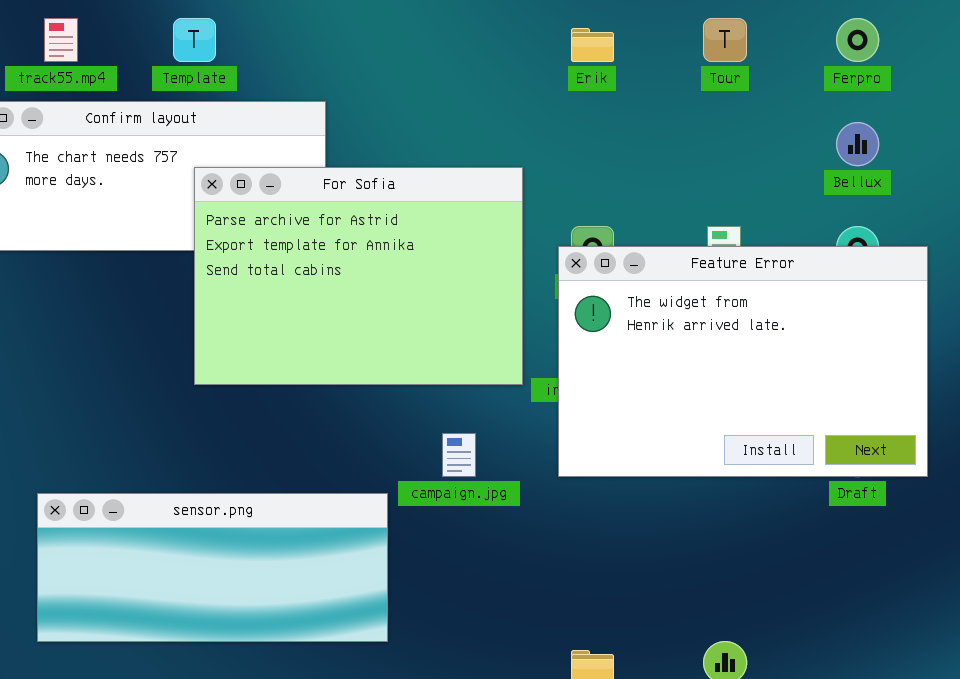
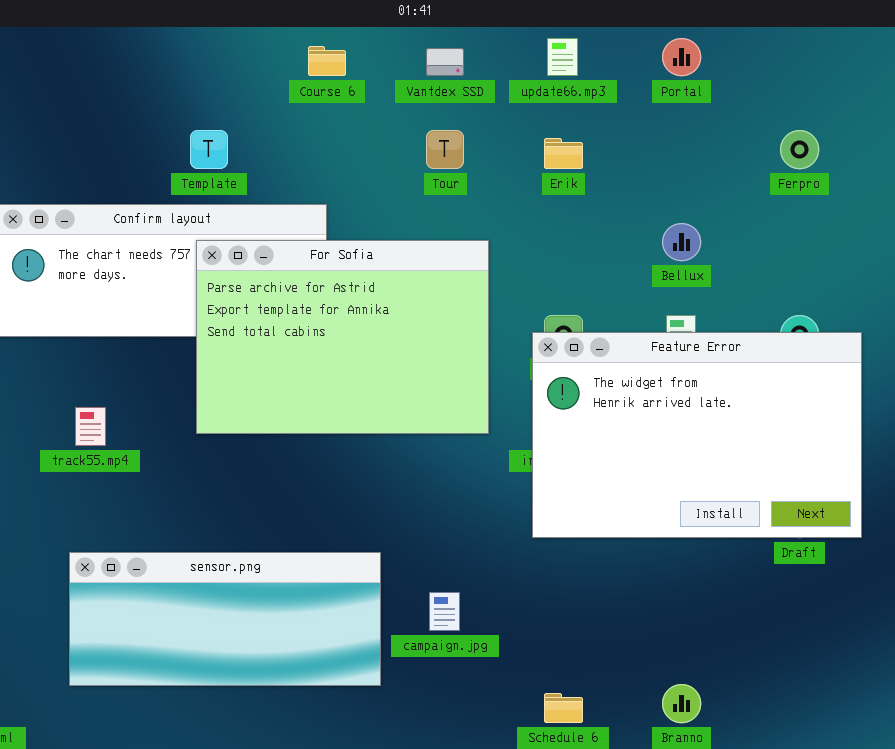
track55.mp4: [44,18,78,62] -> [75,407,106,446], moved
Tour: [703,18,747,62] -> [426,130,464,169], moved
Bellux: [836,122,879,166] -> [662,223,701,261], moved
For Sofia: [194,167,523,385] -> [196,240,489,434], moved
campaign.jpg: [442,433,476,477] -> [429,592,460,631], moved

